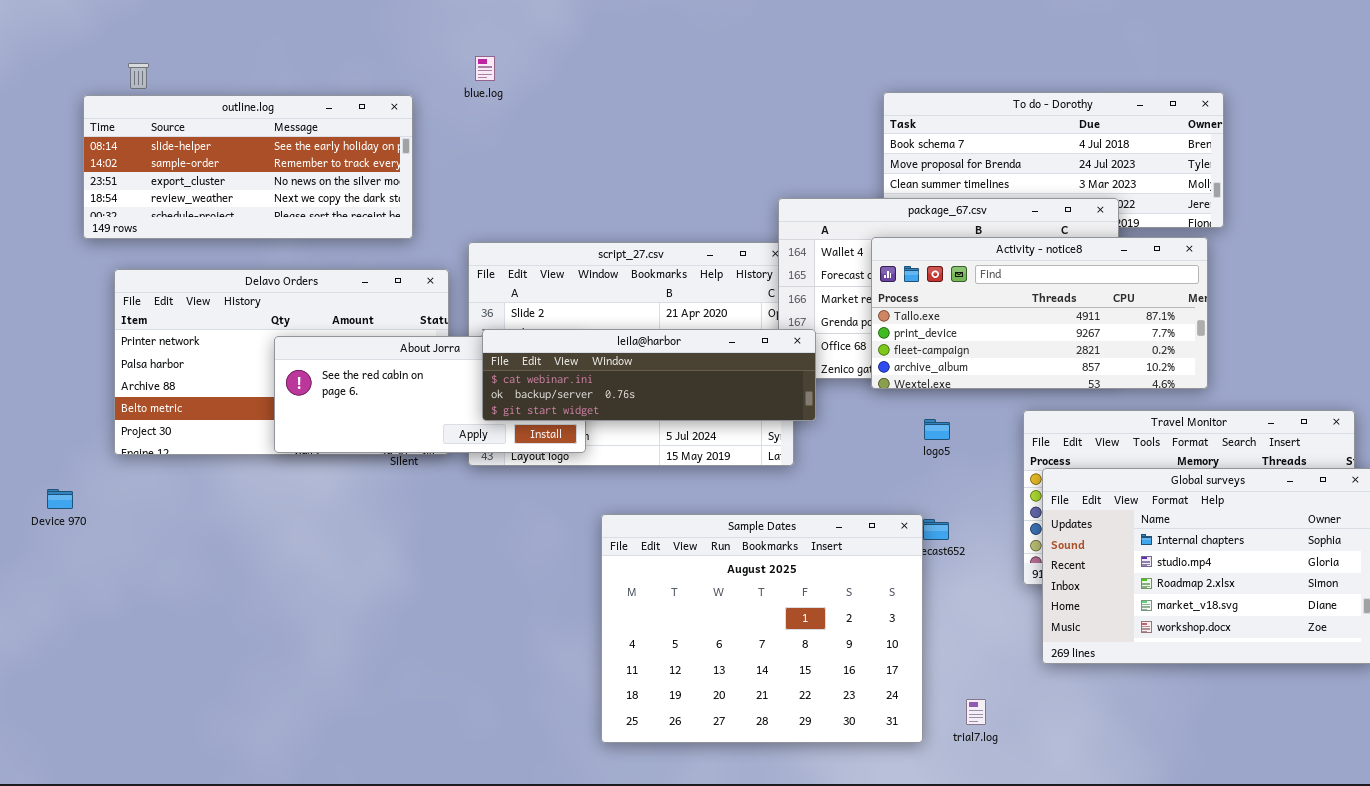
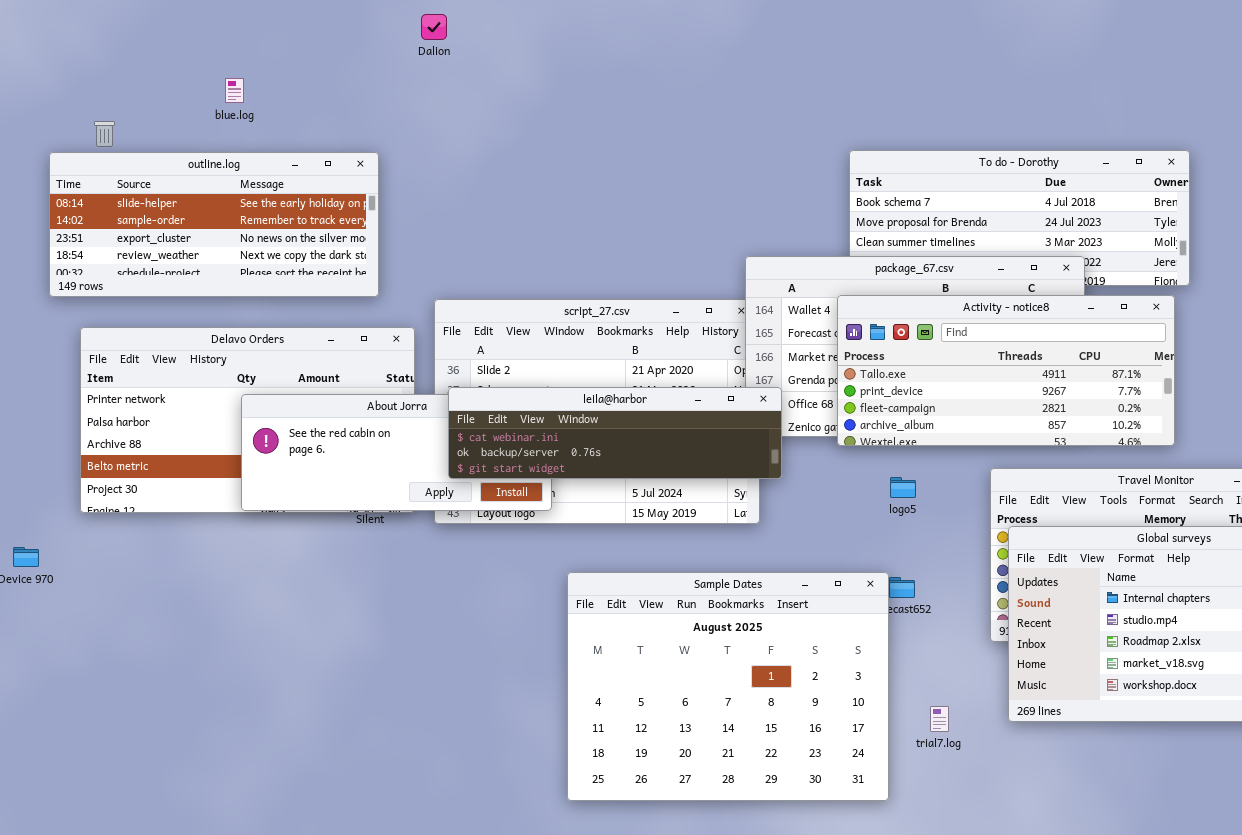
blue.log: [475,56,495,81] -> [225,78,244,103], moved
trial7.log: [966,699,986,725] -> [930,706,949,732], moved

